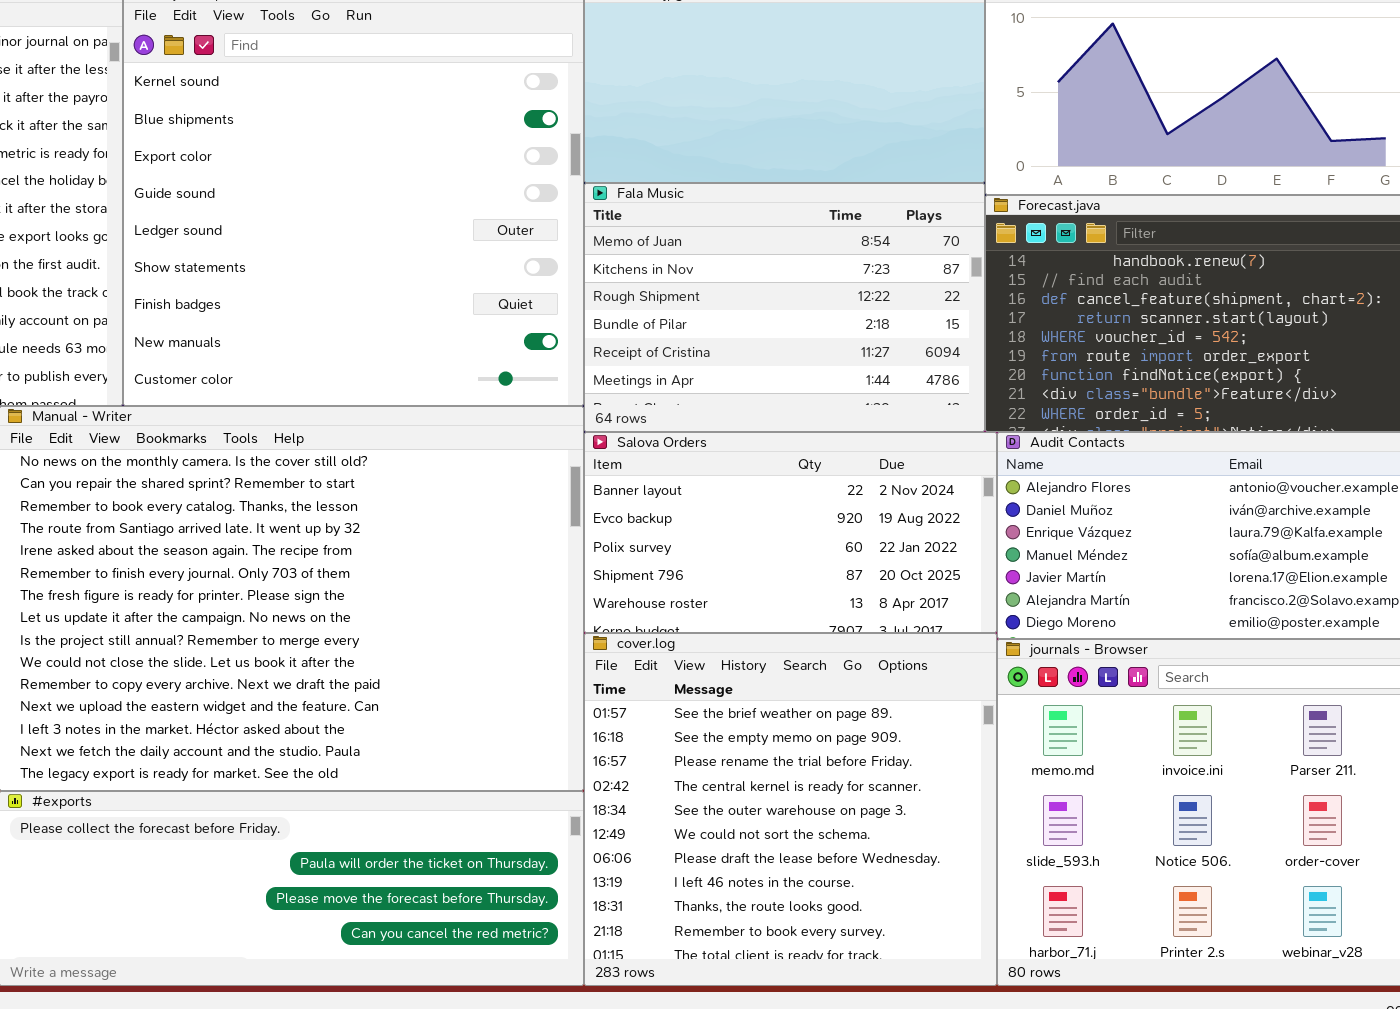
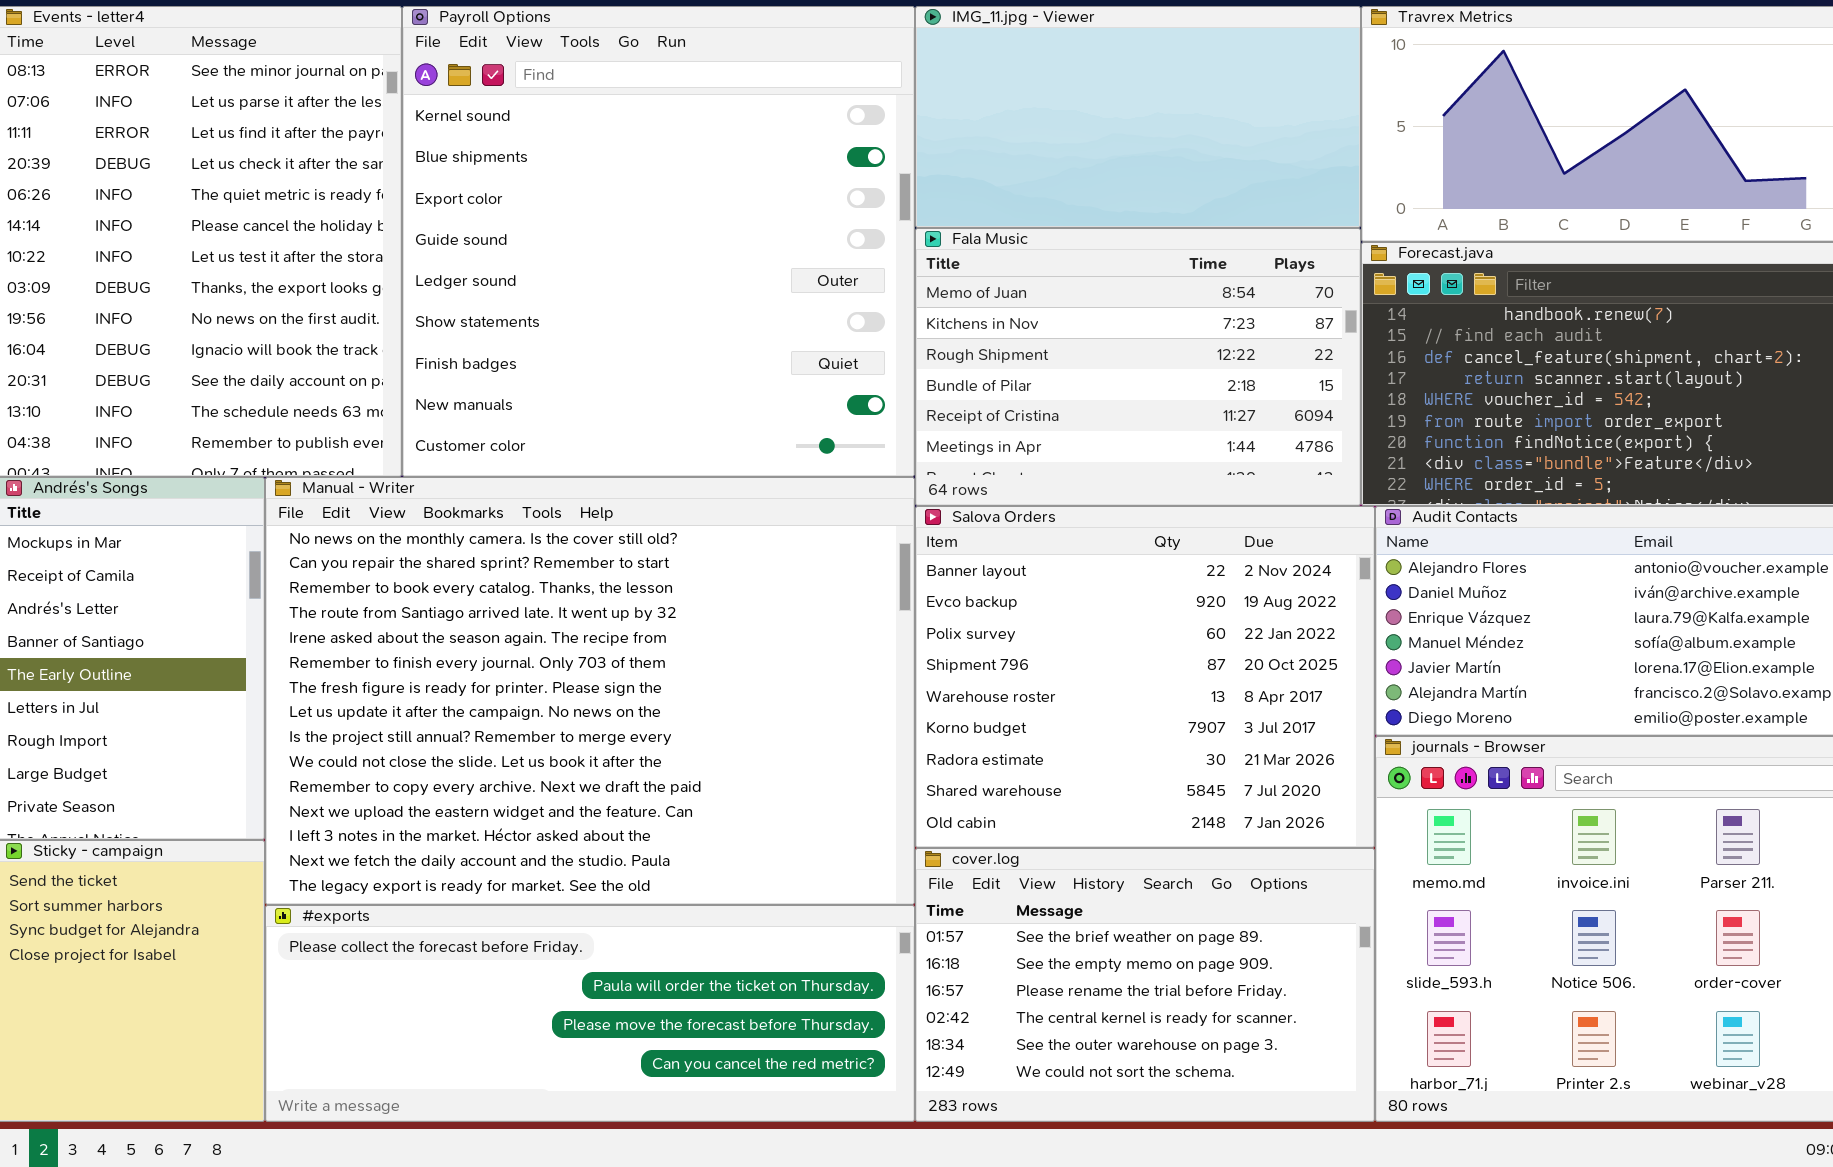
Salova Orders: [584,432,997,633] -> [915,506,1375,848], resized
cover.log: [584,633,997,986] -> [915,848,1375,1122], resized

